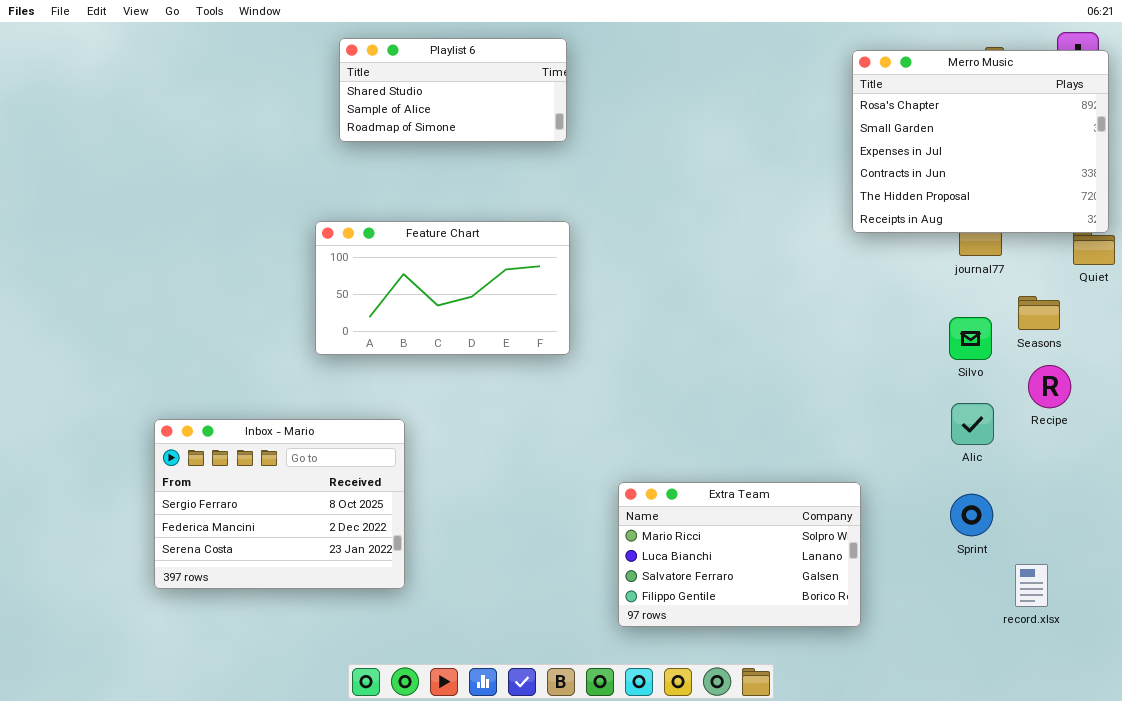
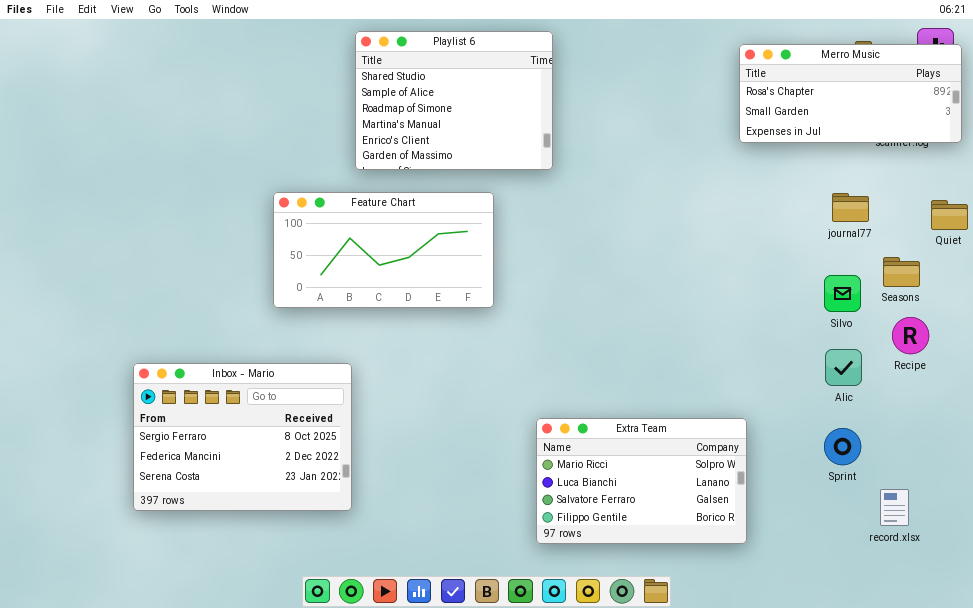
Playlist 6: [339,38,567,142] -> [355,31,553,170], moved, resized
Merro Music: [852,50,1109,233] -> [739,44,962,143], resized

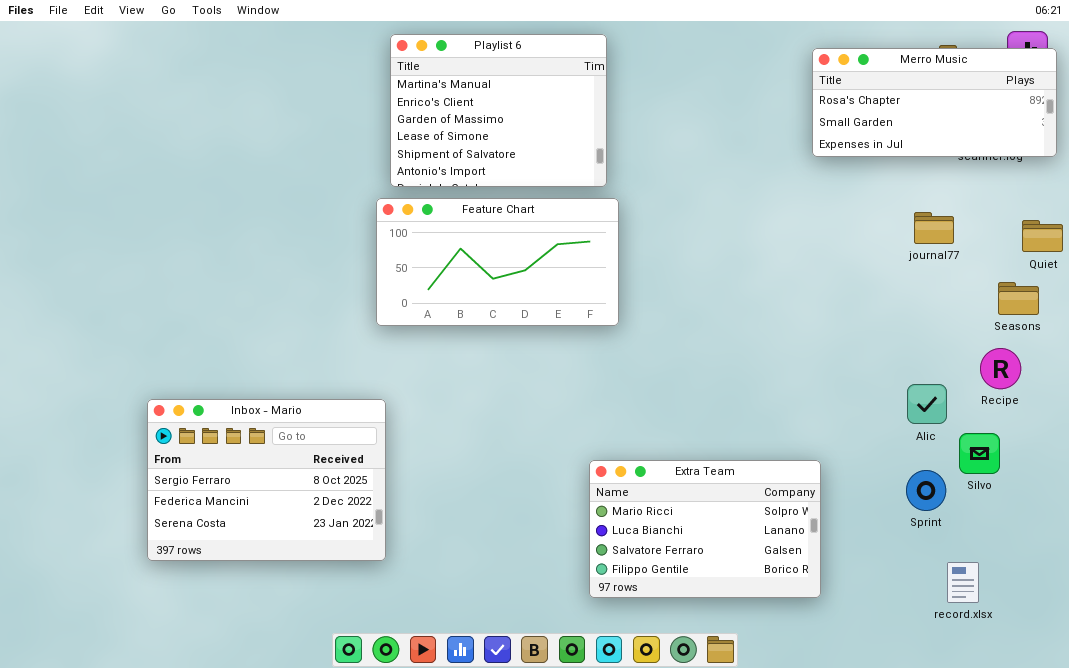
Playlist 6: [355,31,553,170] -> [390,34,607,187], scrolled down 3 rows
Feature Chart: [273,192,494,308] -> [376,198,619,326], moved
Seasons: [883,257,920,287] -> [998,282,1039,315], moved
Silvo: [824,275,861,312] -> [959,433,1000,474], moved
record.xlsx: [880,489,909,526] -> [947,562,979,603], moved

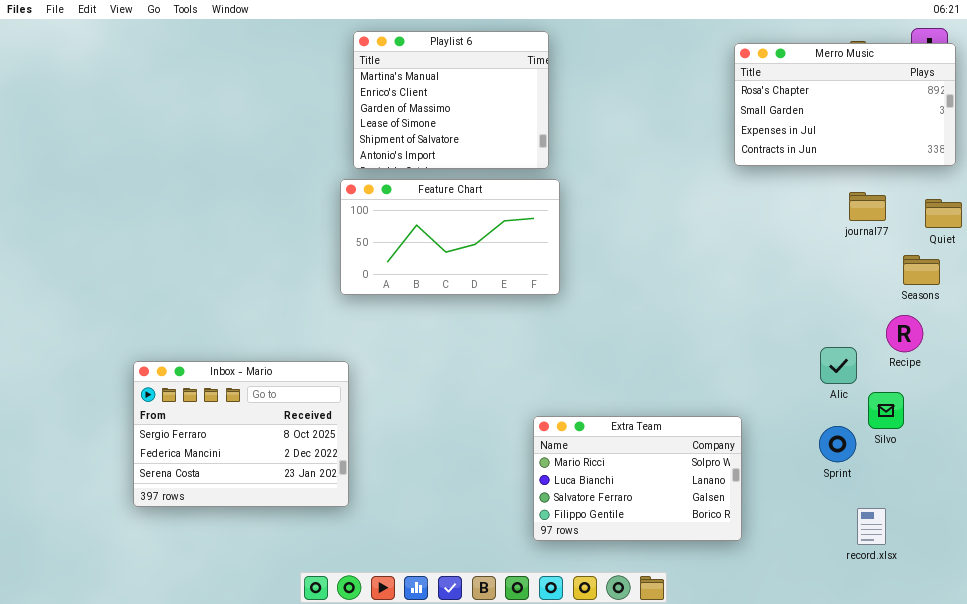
Merro Music: [812,48,1057,157] -> [734,43,956,166], resized
journal77: [914,212,954,244] -> [849,192,886,221], moved

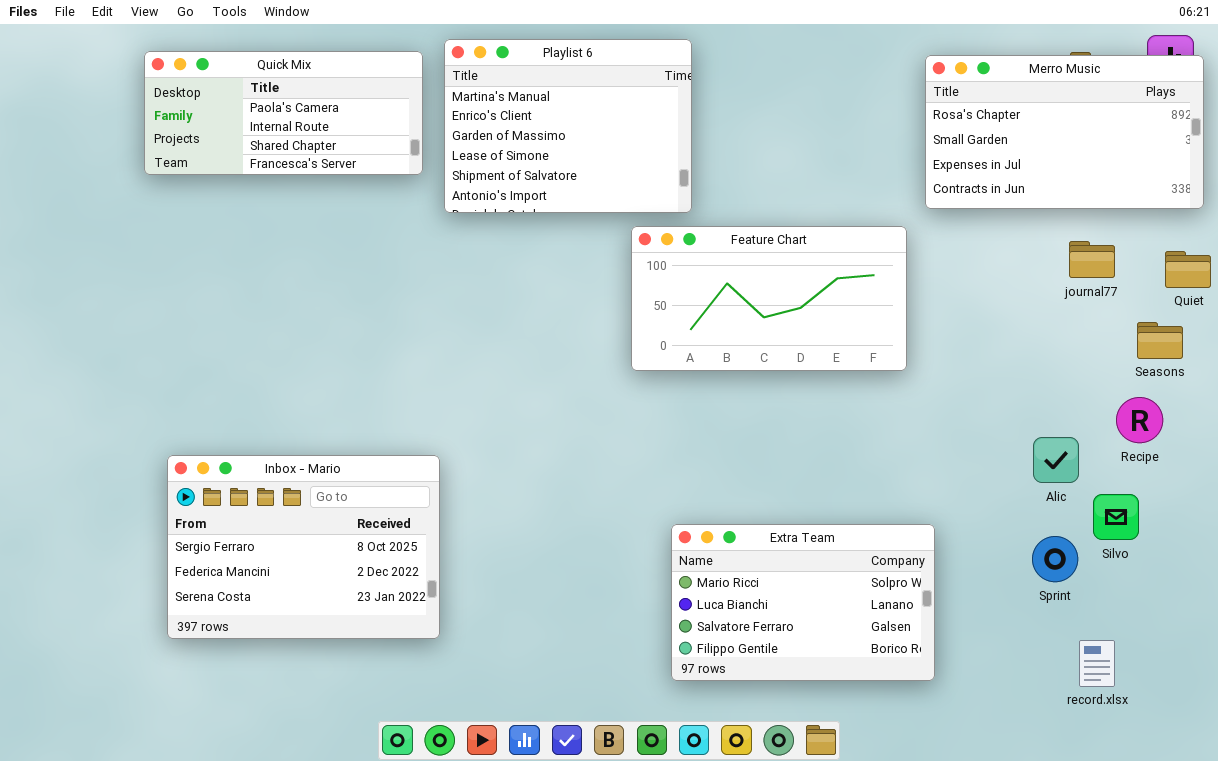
Quick Mix: none -> [144,51,423,175], opened
Feature Chart: [340,179,560,295] -> [631,226,907,371], moved

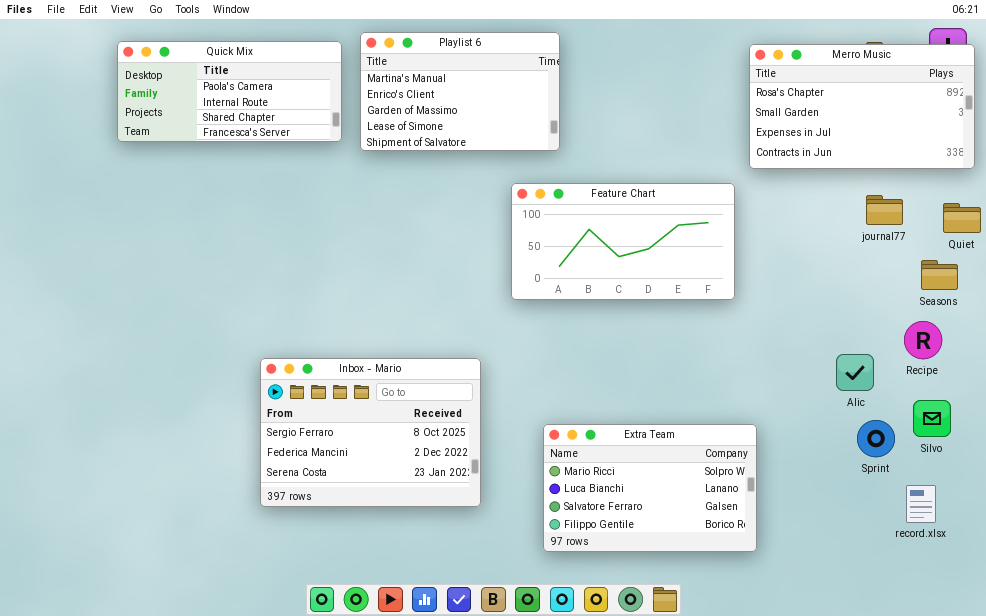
Playlist 6: [444,39,692,213] -> [360,32,560,151], resized
Inbox - Mario: [167,455,440,639] -> [260,358,481,507], moved
Silvo: [1093,494,1139,540] -> [913,400,951,437], moved
Sprint: [1032,536,1078,582] -> [857,420,895,457], moved
record.xlsx: [1079,640,1115,687] -> [906,485,936,523], moved

